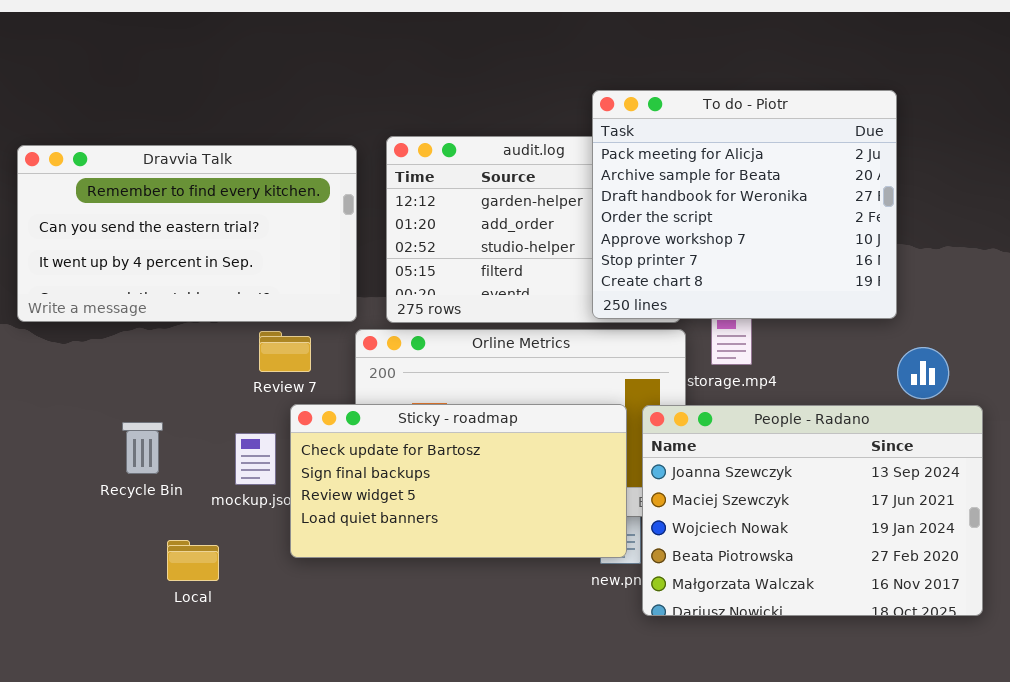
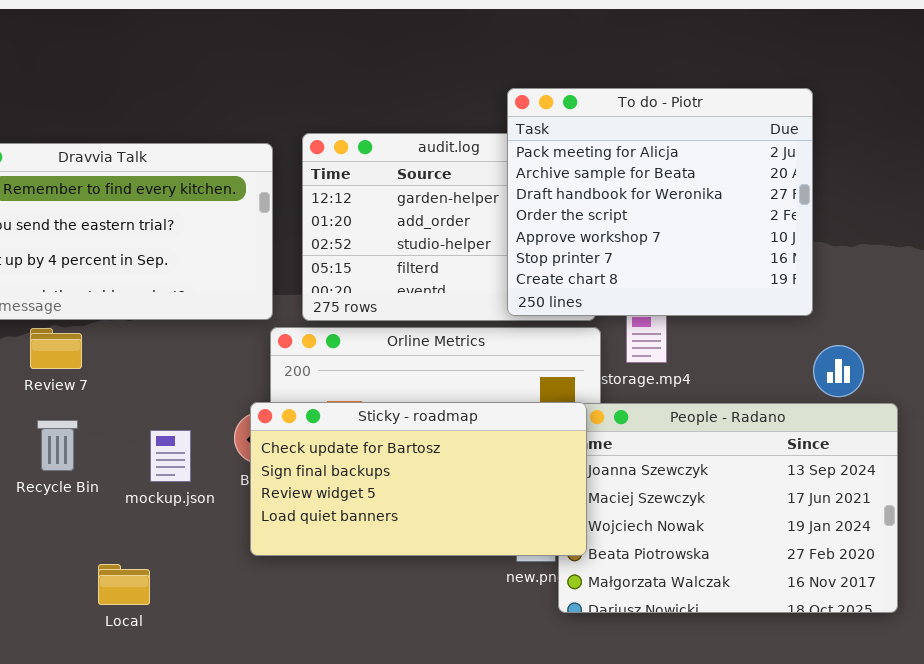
Review 7: [259,331,311,372] -> [30,328,82,369], moved
Sticky - roadmap: [290,404,627,558] -> [250,402,587,556], moved
Local: [167,540,219,581] -> [98,564,150,605], moved

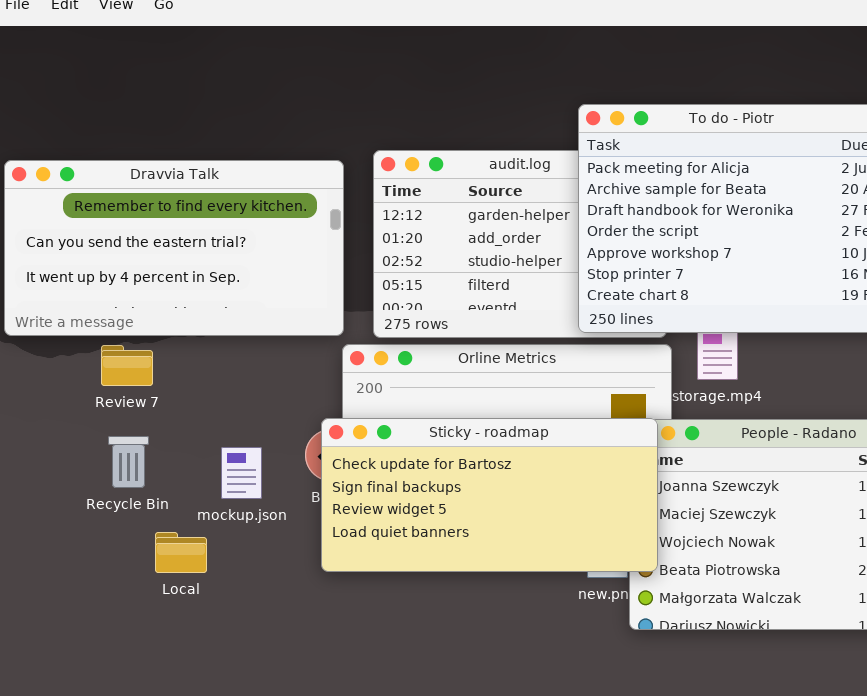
Local: [98,564,150,605] -> [155,532,207,573], moved

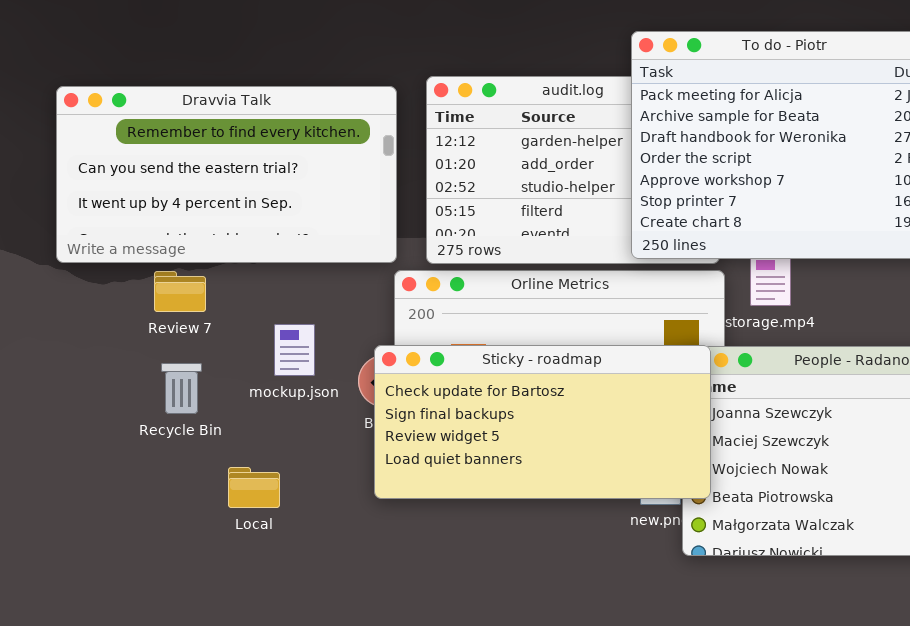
mockup.json: [221,447,262,499] -> [274,324,315,376], moved
Local: [155,532,207,573] -> [228,467,280,508], moved

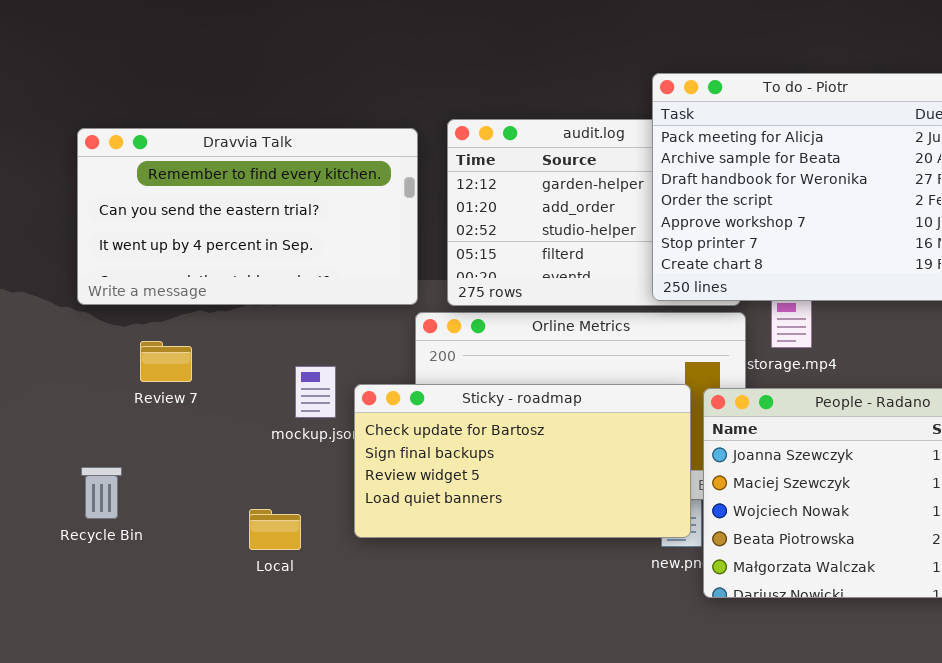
Review 7: [154,271,206,312] -> [140,341,192,382], moved
Sticky - roadmap: [374,345,711,499] -> [354,384,691,538], moved
Recycle Bin: [161,363,202,414] -> [81,467,122,519], moved

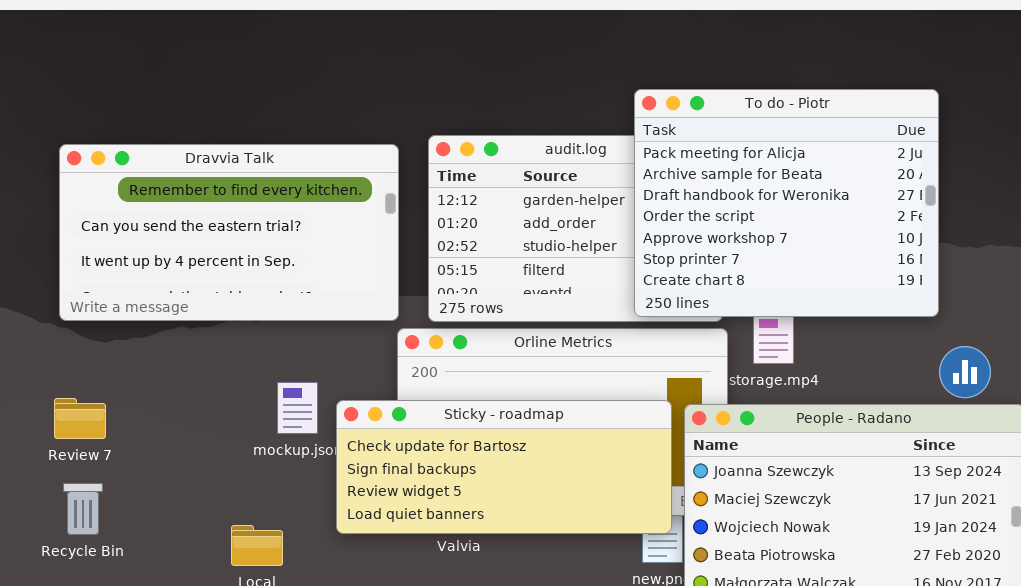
Review 7: [140,341,192,382] -> [54,398,106,439], moved
Sticky - roadmap: [354,384,691,538] -> [336,400,672,534], resized

